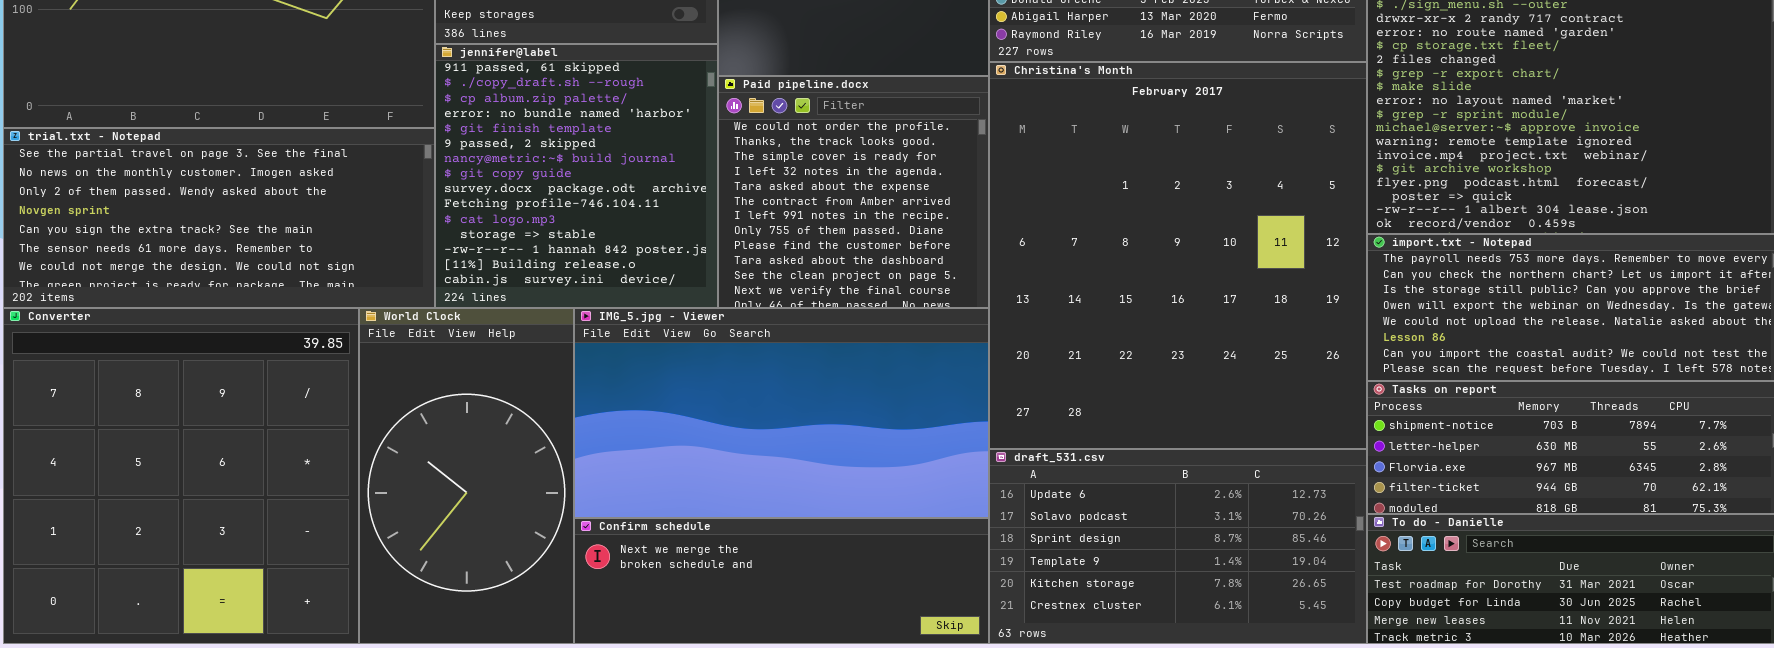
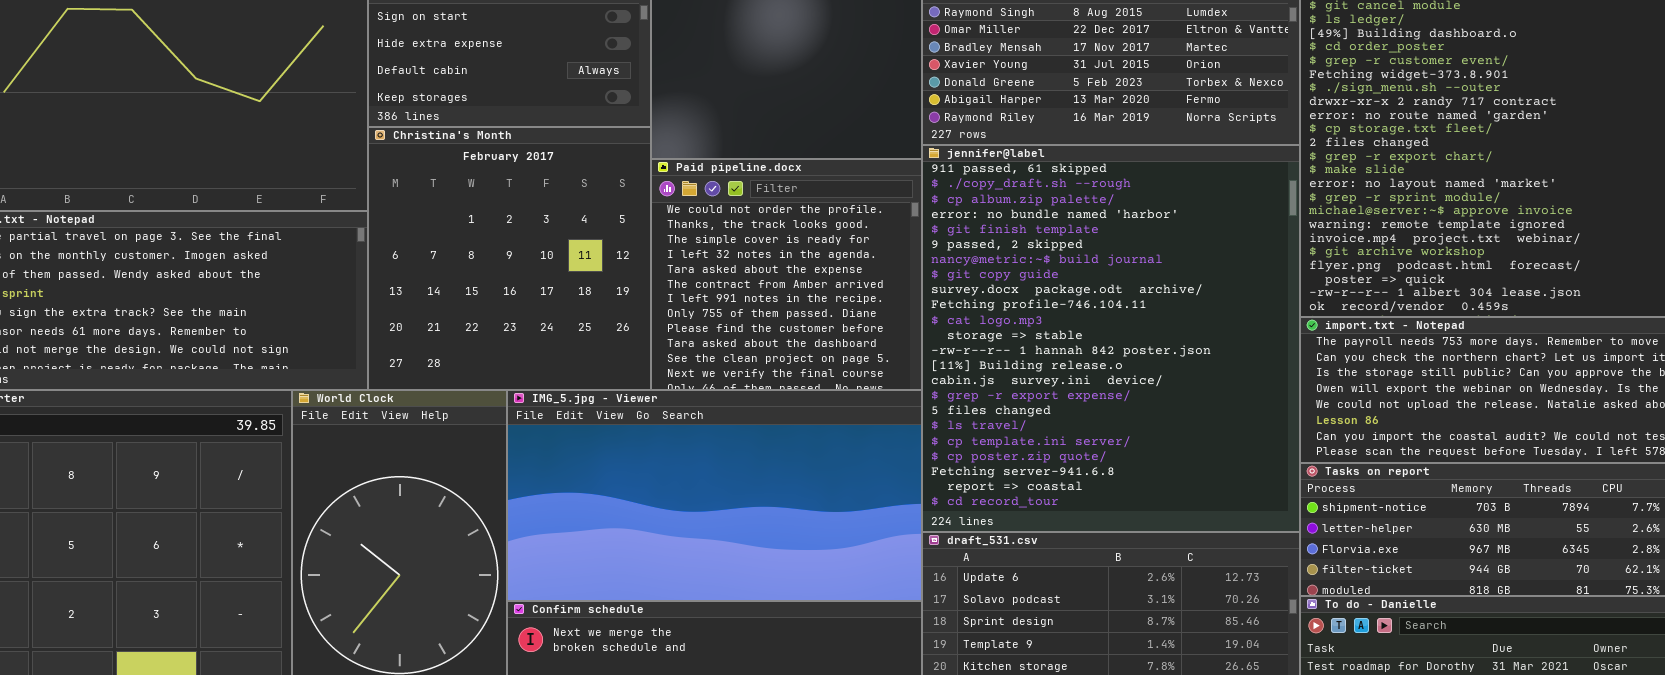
jennifer@label: [435,44,718,308] -> [922,145,1300,532], moved, resized
Christina's Month: [989,62,1367,449] -> [368,127,651,390], moved, resized

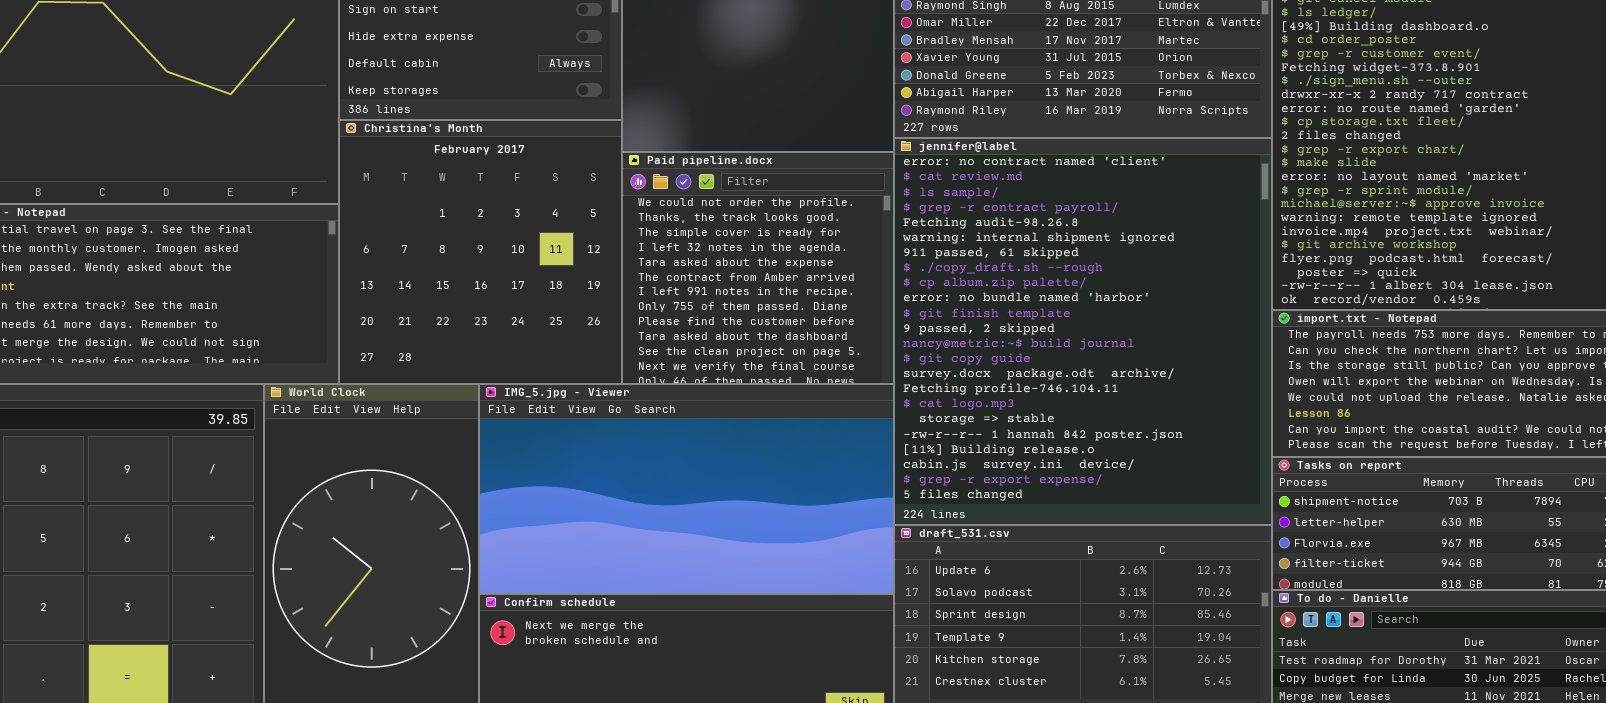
jennifer@label: [922,145,1300,532] -> [894,138,1272,525], scrolled up 6 rows

